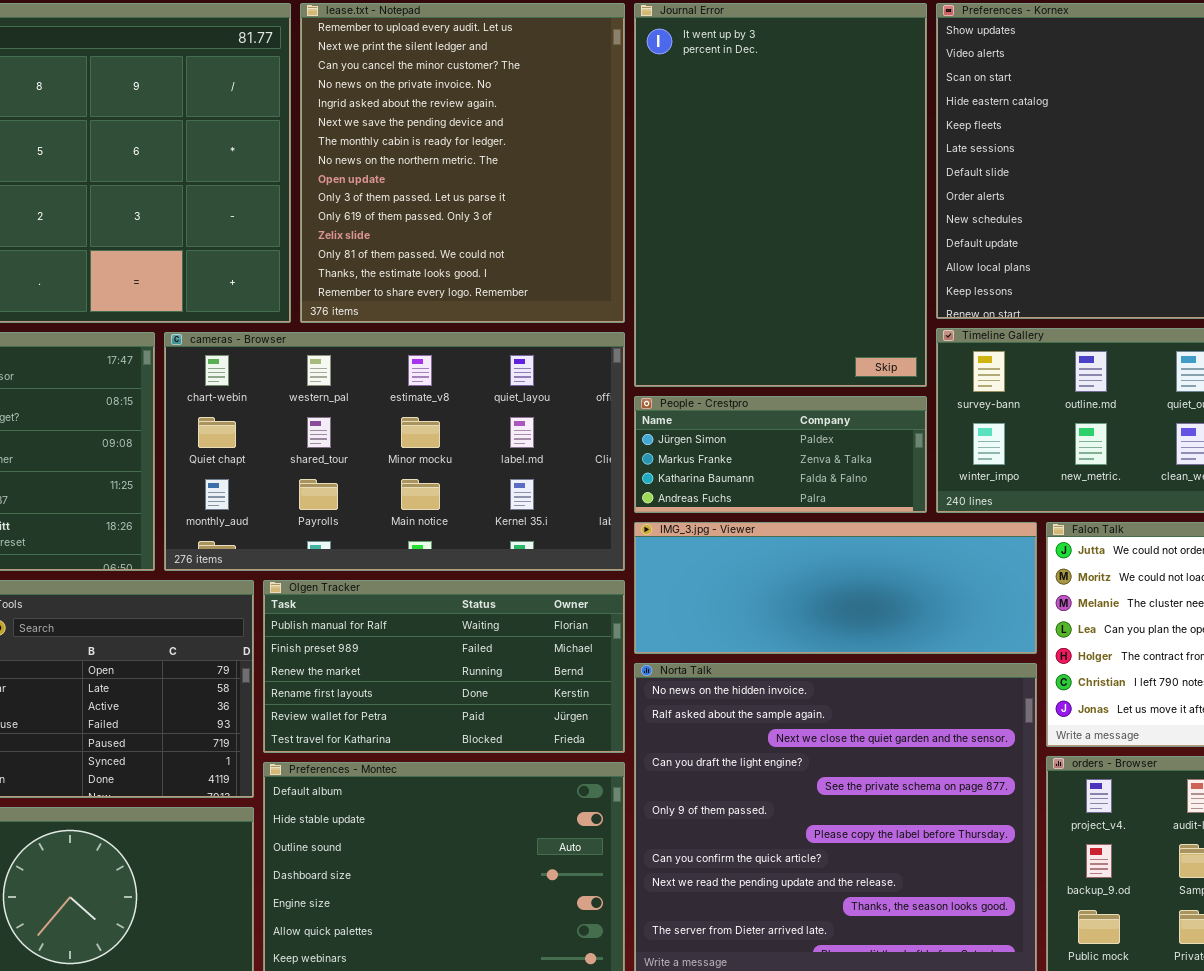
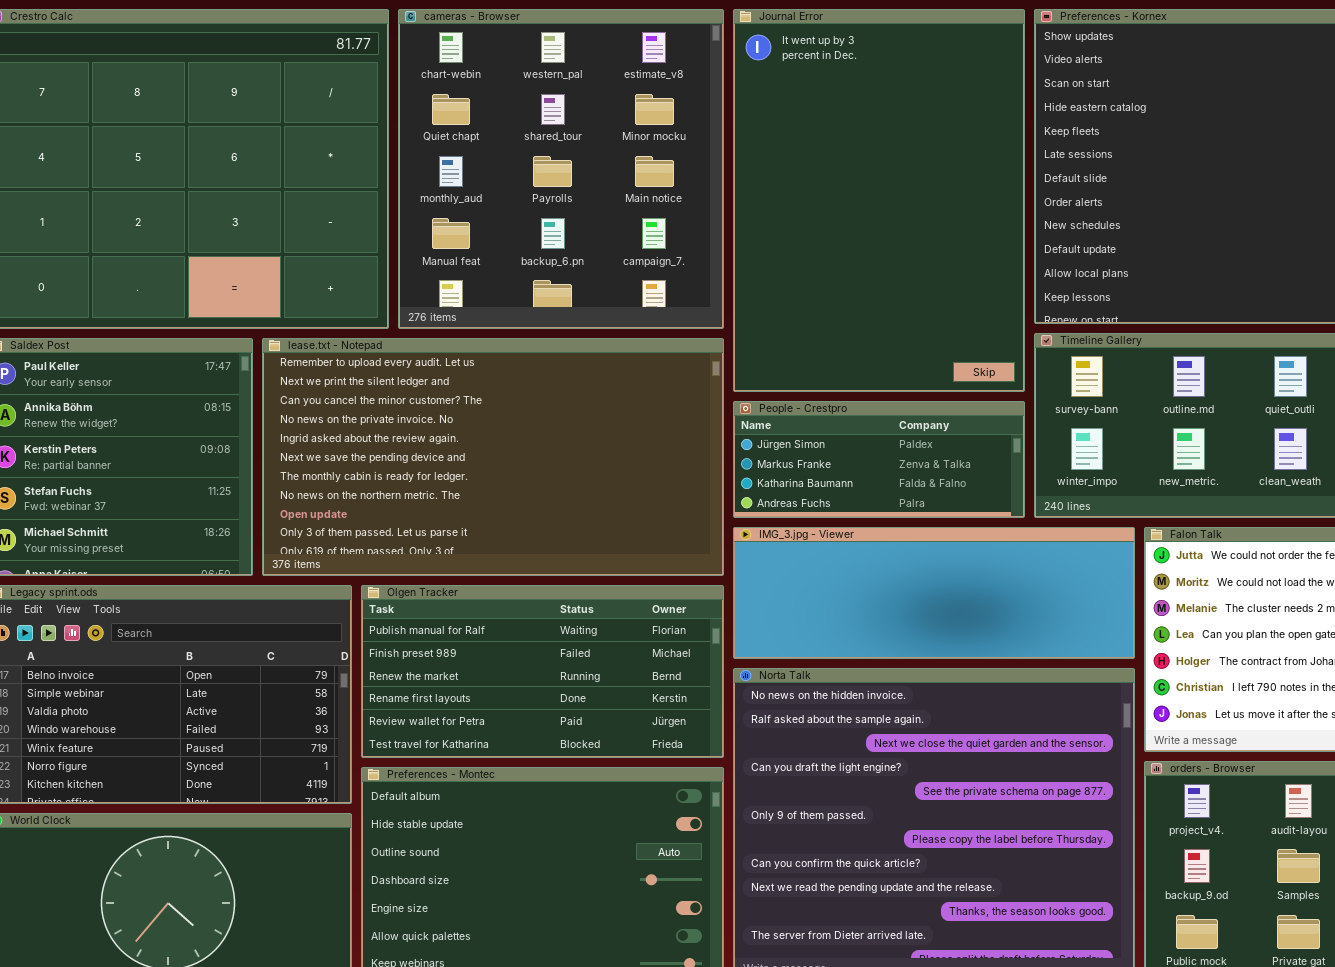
lease.txt - Notepad: [300,3,625,323] -> [262,338,724,576], moved, resized
cameras - Browser: [164,332,625,571] -> [398,9,724,329], moved, resized

